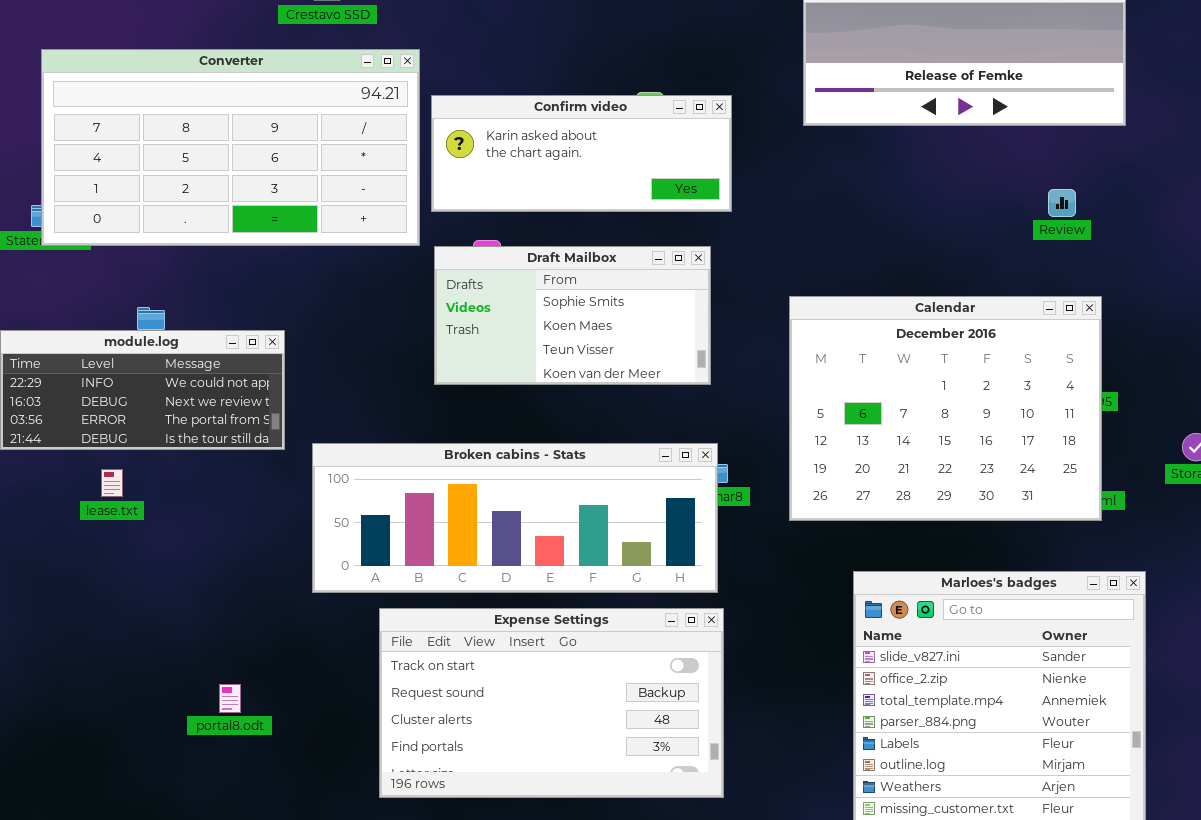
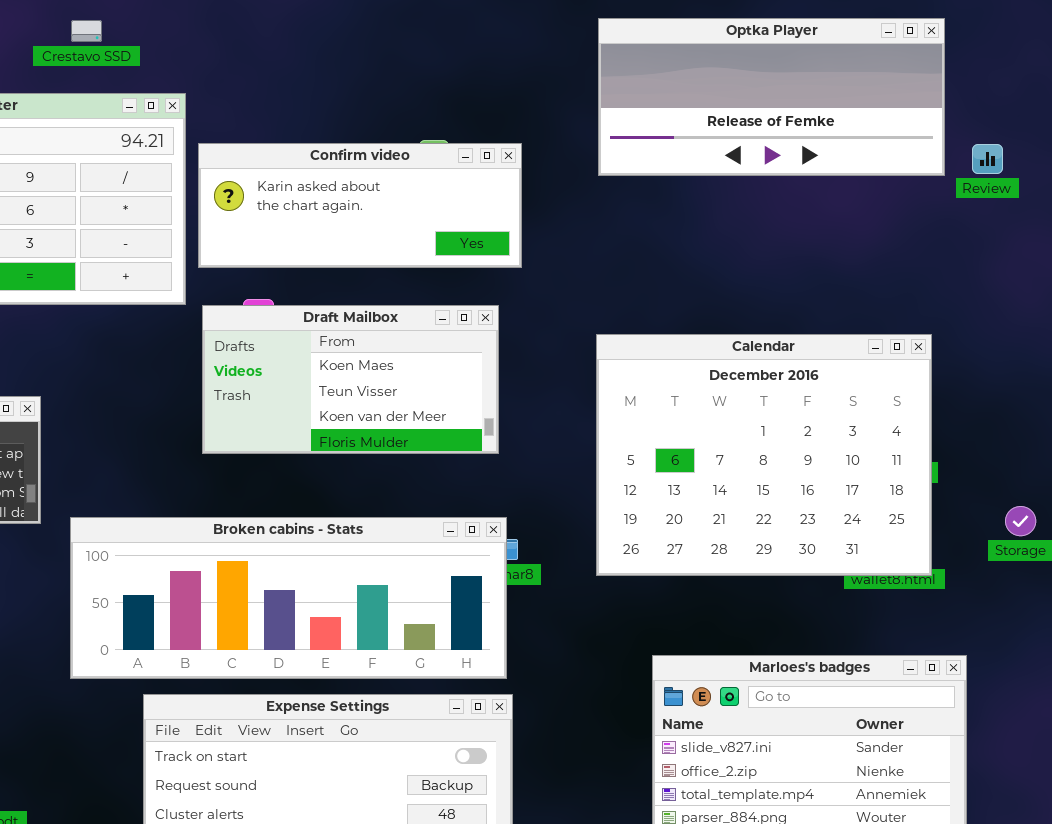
Review: [1048,189,1076,217] -> [972,144,1003,174], moved
Draft Mailbox: [434,246,711,385] -> [202,305,499,454], scrolled down 1 row
Calendar: [789,296,1102,521] -> [596,334,932,576], moved

